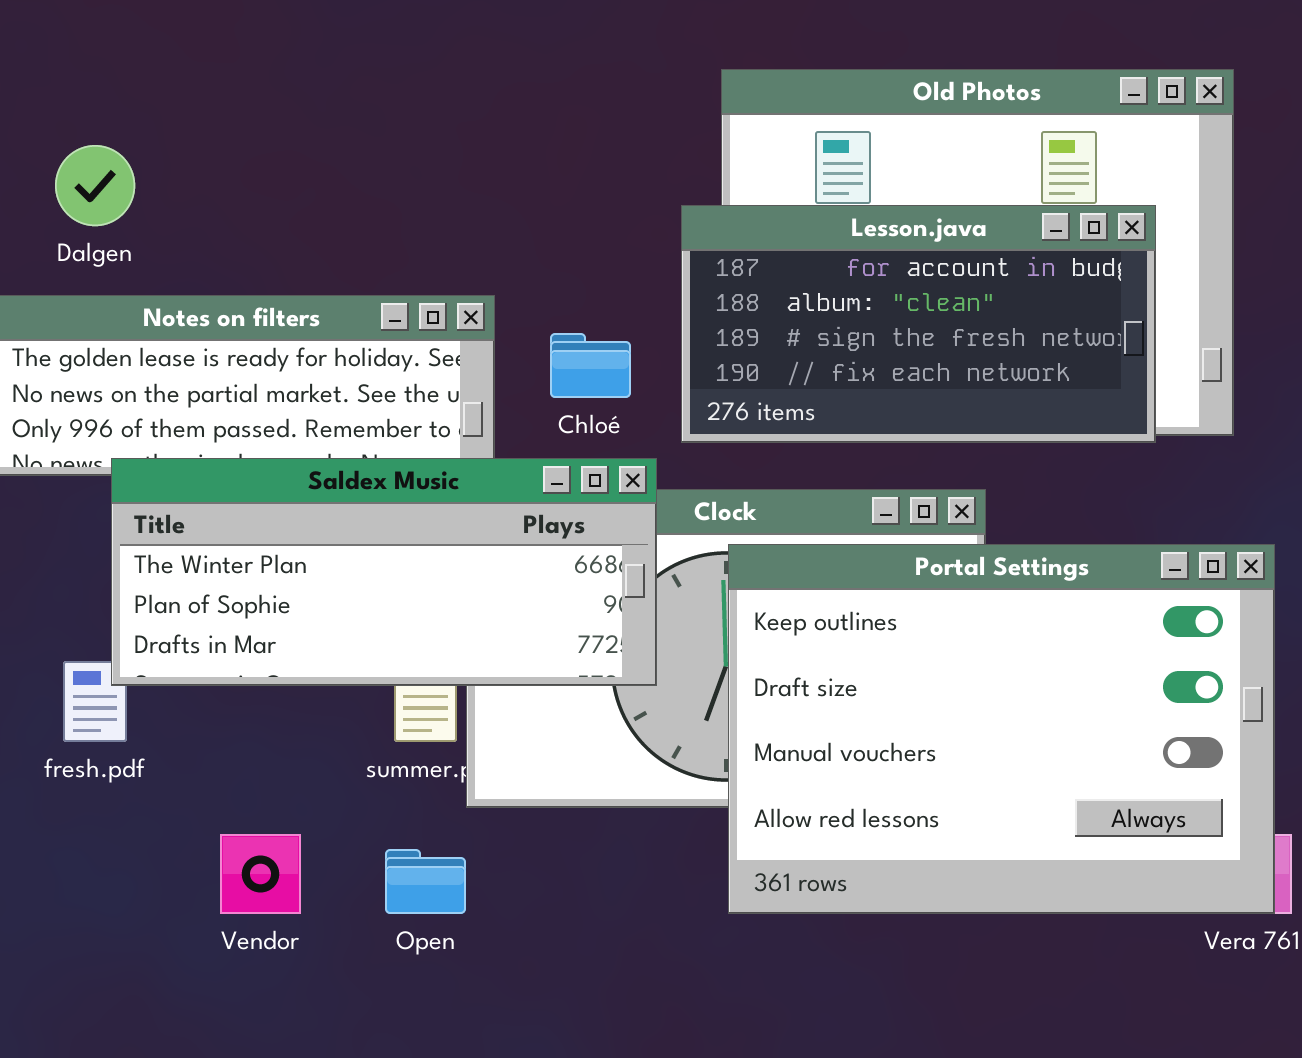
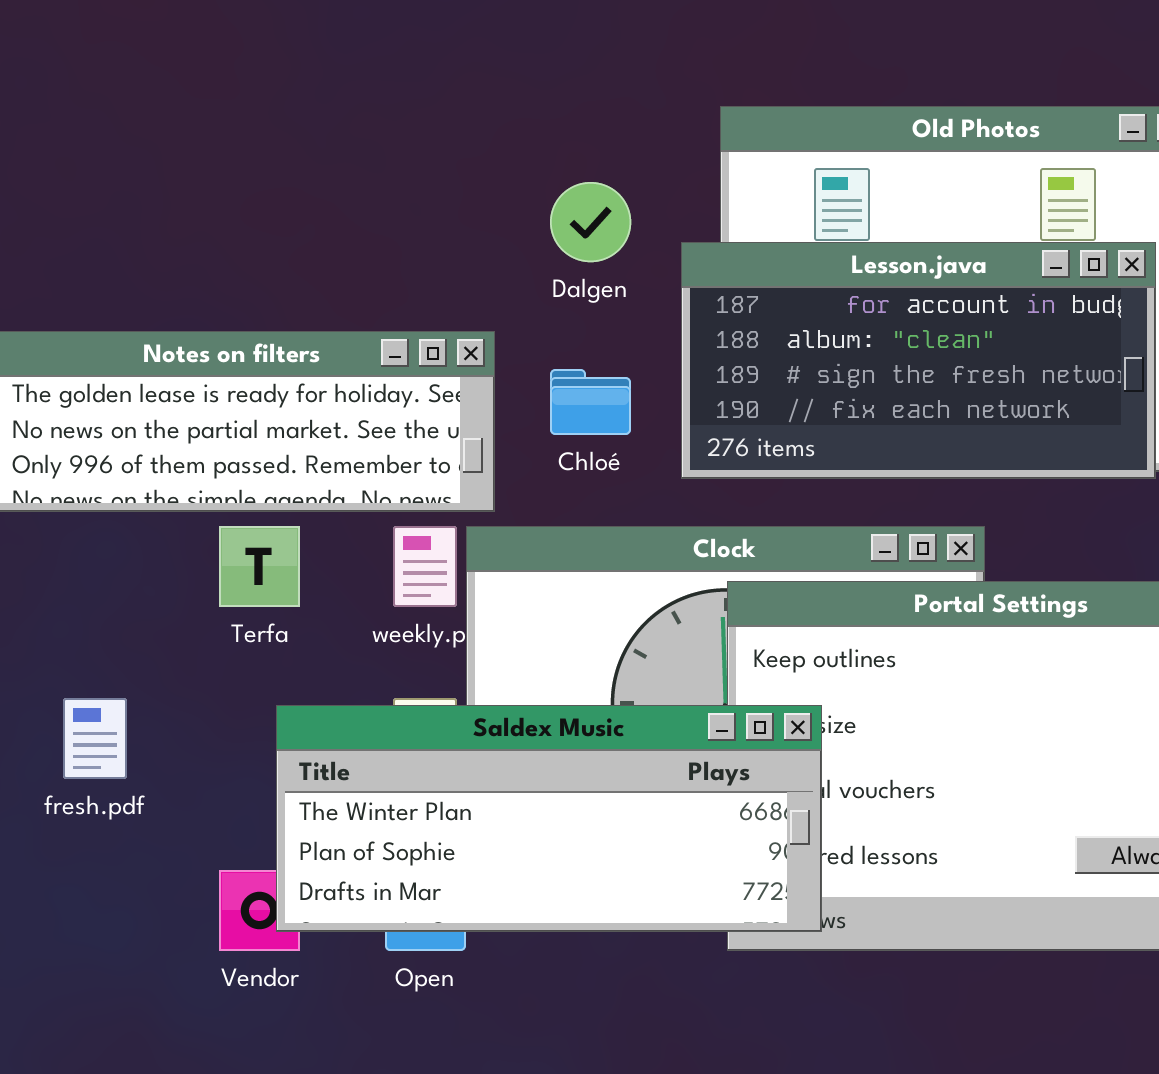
Dalgen: [55,145,135,226] -> [550,182,631,262], moved
Saldex Music: [111,458,657,686] -> [276,705,822,932], moved

